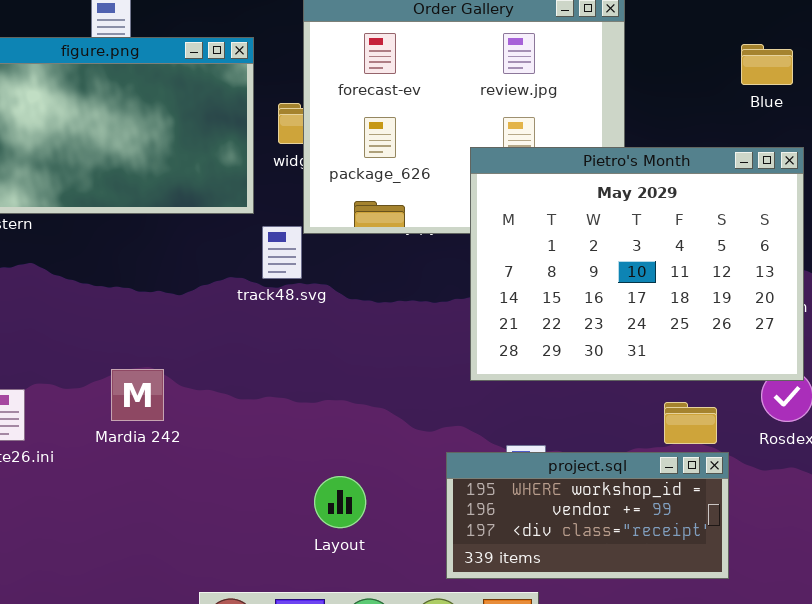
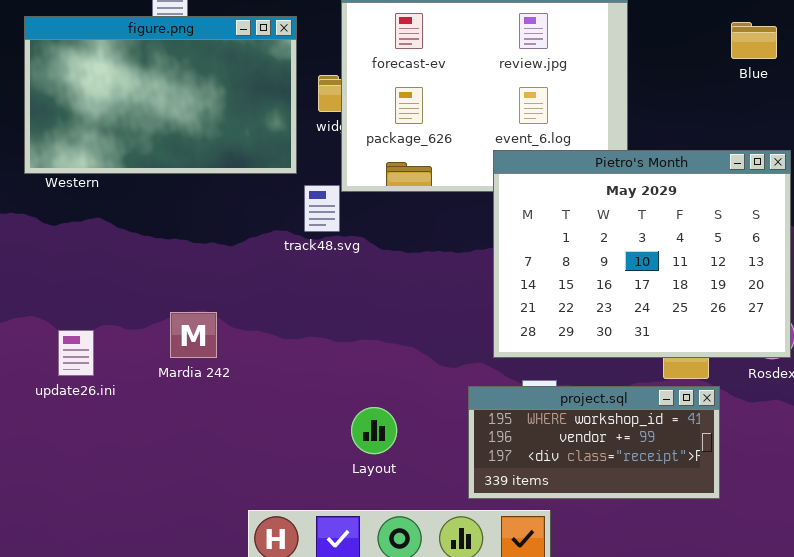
Pietro's Month: [470,147,804,381] -> [493,150,791,358], moved

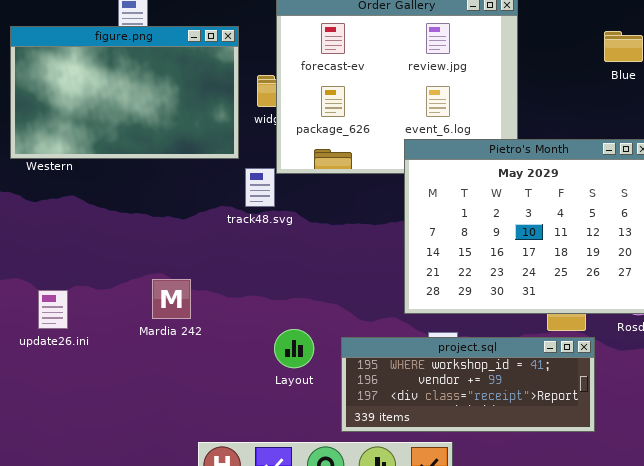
Mardia 242: [170,312,217,358] -> [152,279,191,319], moved
project.sql: [468,386,720,499] -> [341,337,595,432], resized
Layout: [351,407,397,454] -> [274,329,314,368], moved

